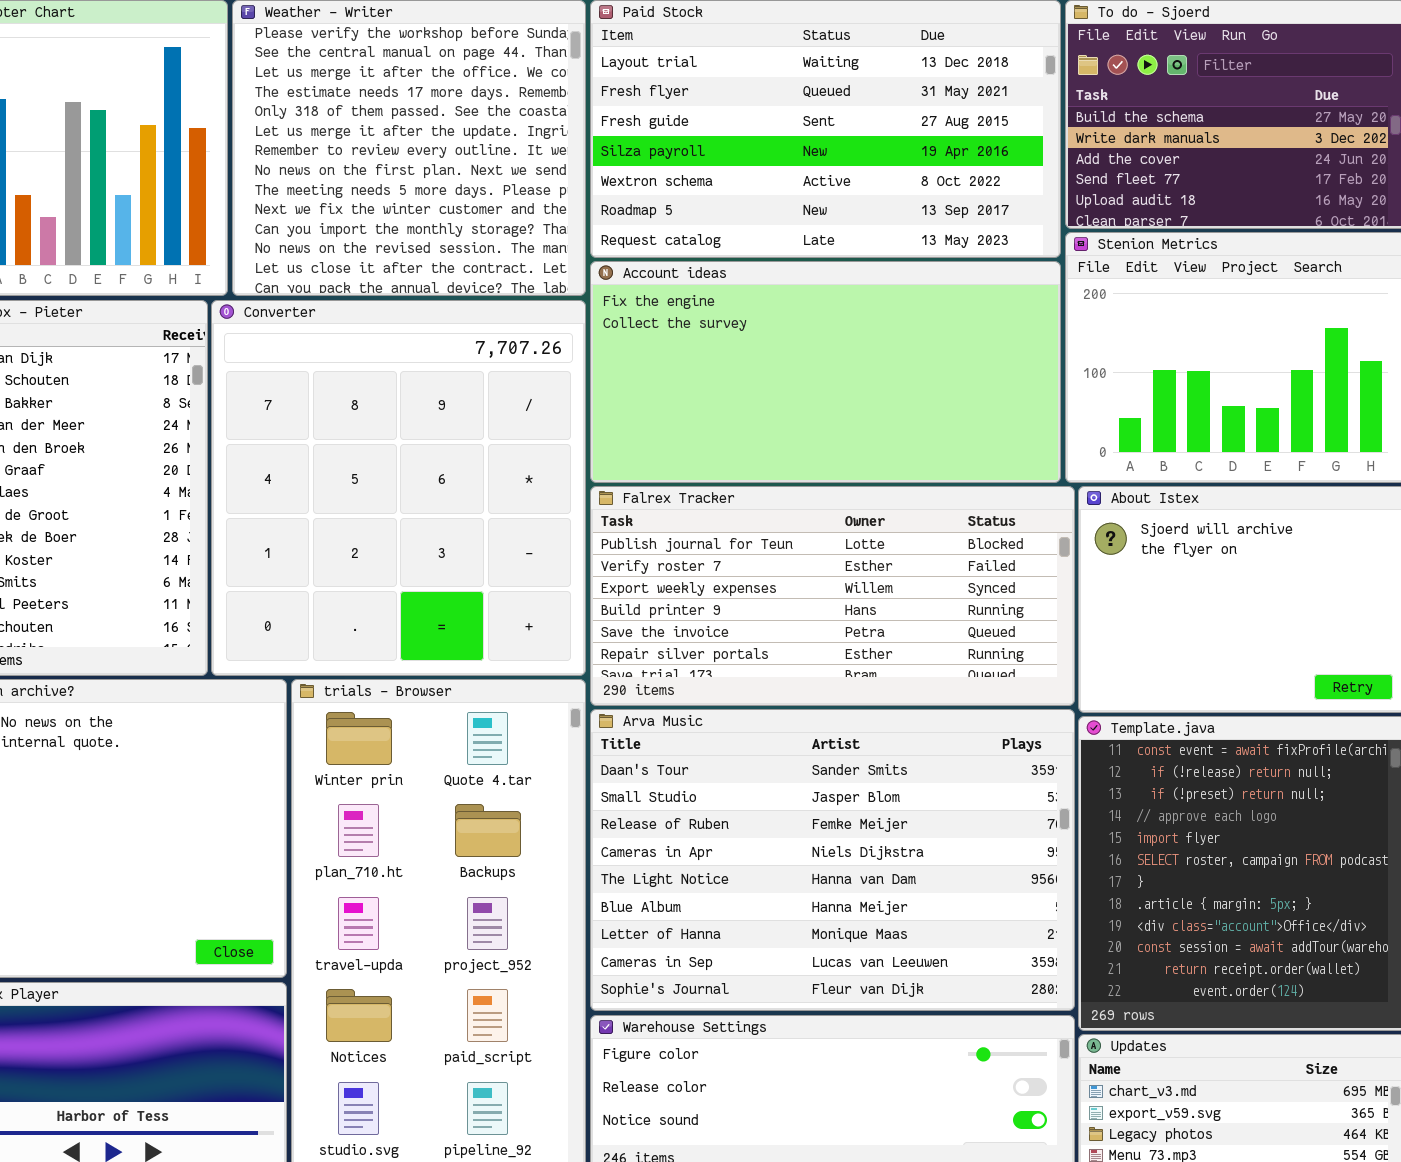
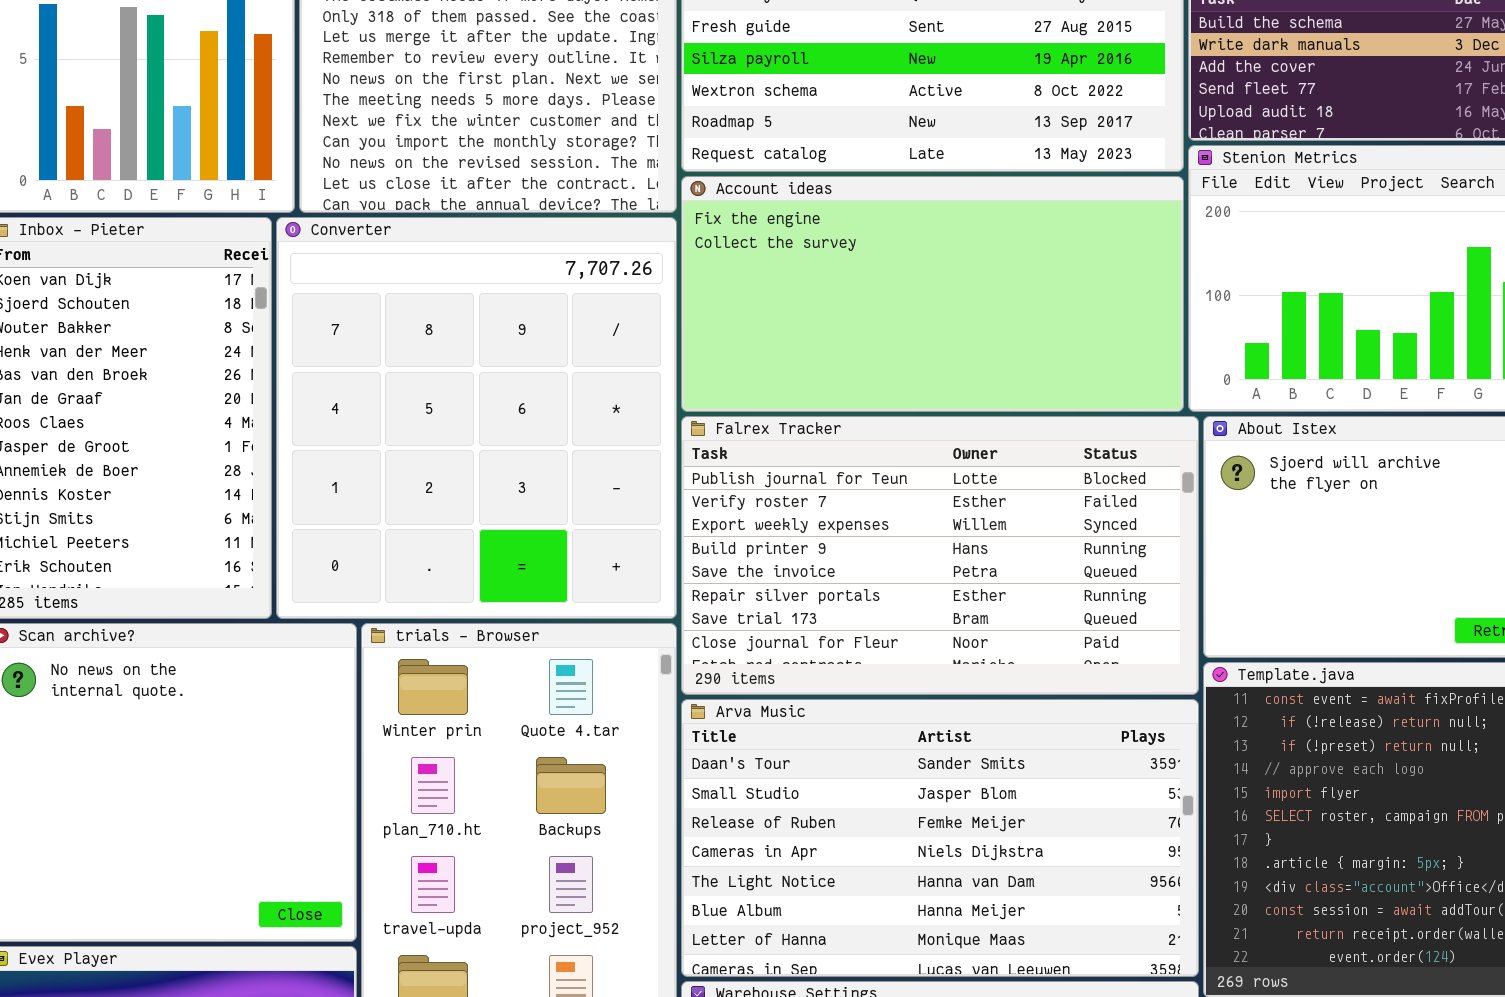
Falrex Tracker: [590,486,1075,706] -> [681,416,1199,695], resized
Arva Music: [590,709,1075,1011] -> [681,699,1199,977], resized

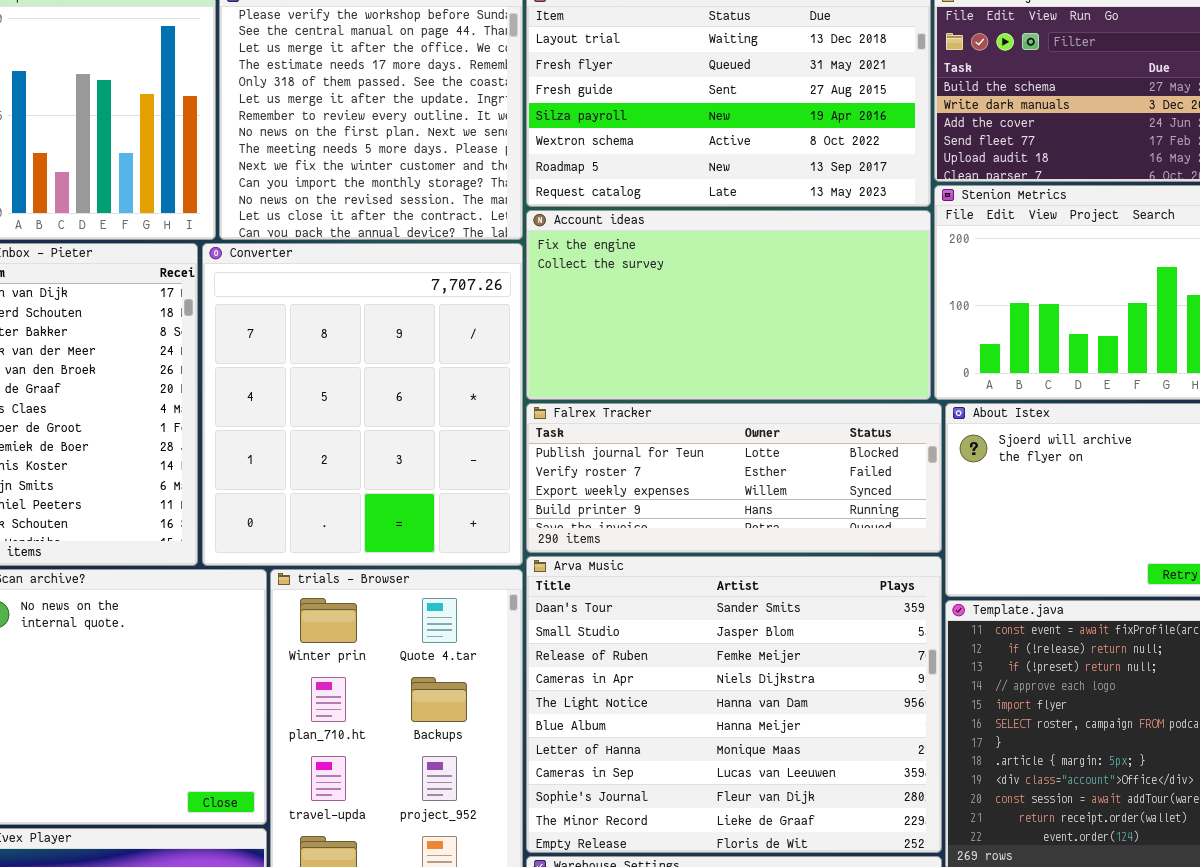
Falrex Tracker: [681,416,1199,695] -> [526,403,942,553], resized
Arva Music: [681,699,1199,977] -> [526,556,942,853], resized

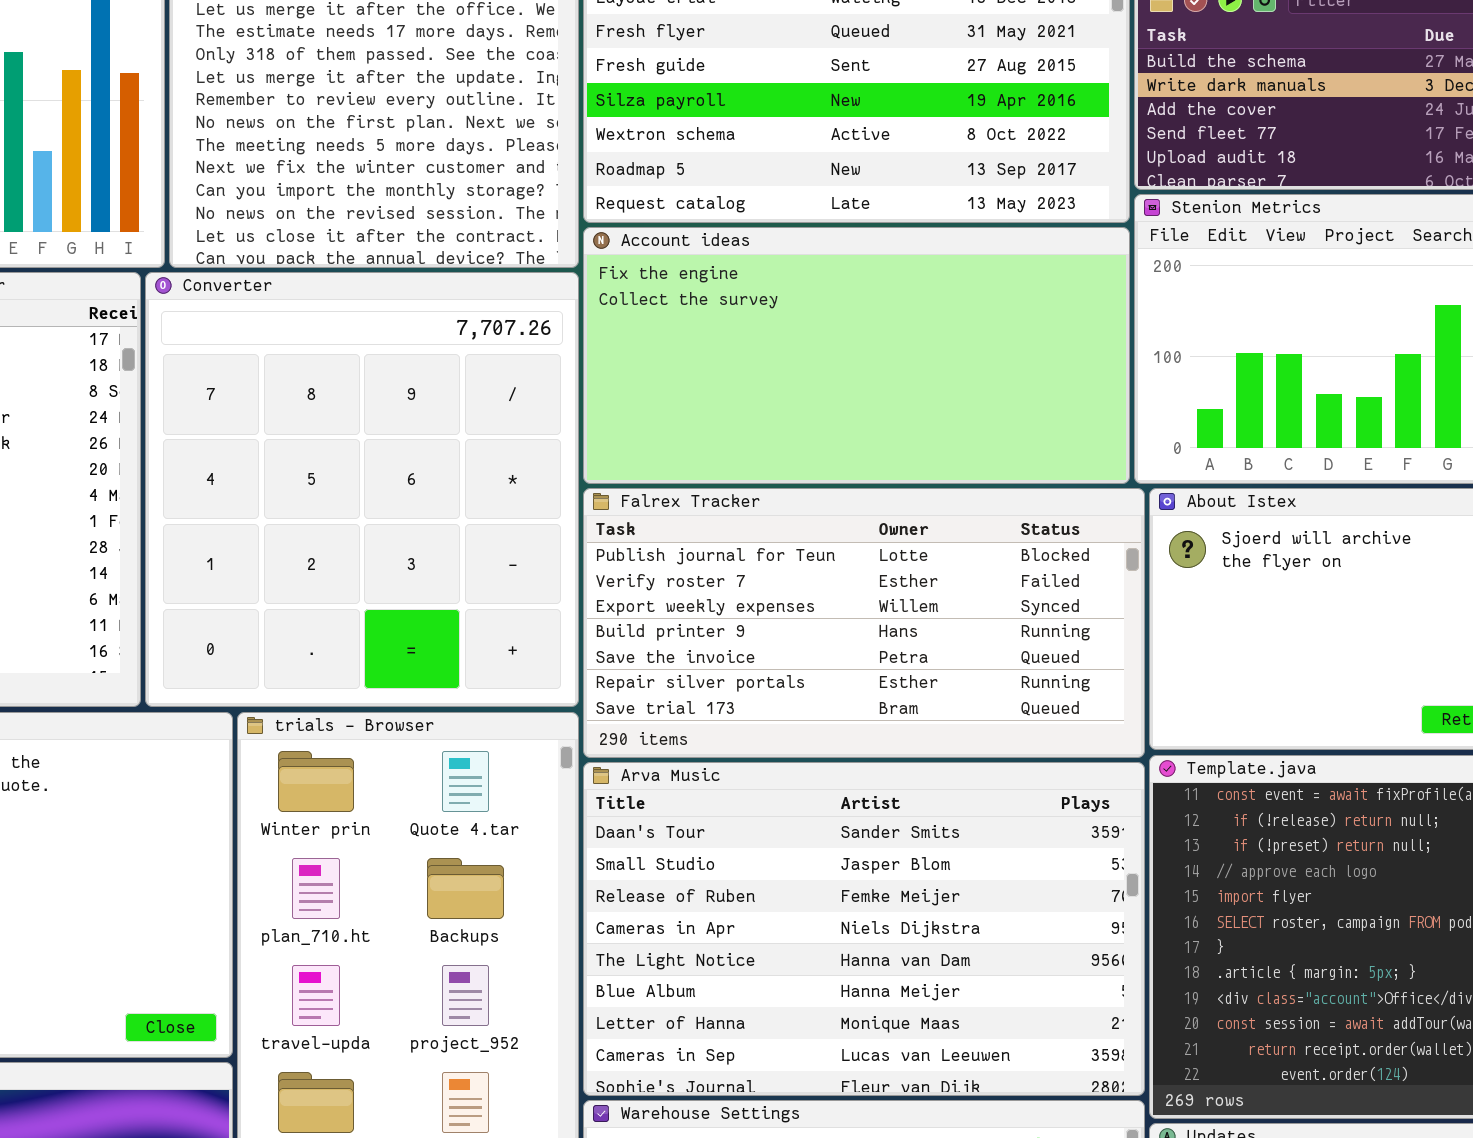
Falrex Tracker: [526,403,942,553] -> [583,488,1145,758], resized
Arva Music: [526,556,942,853] -> [583,762,1145,1096], resized

